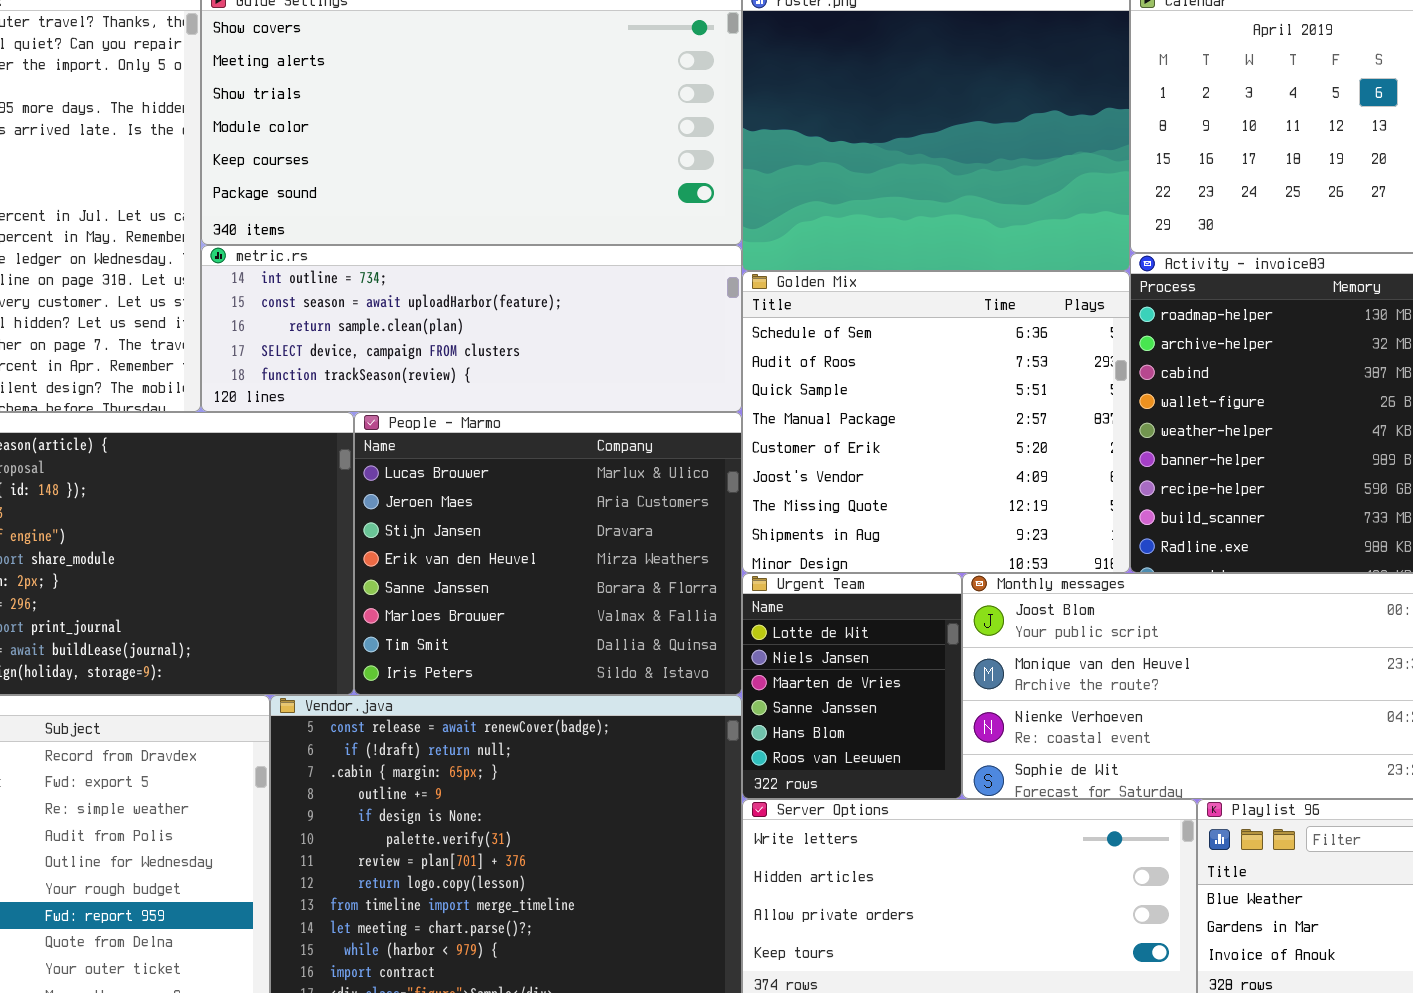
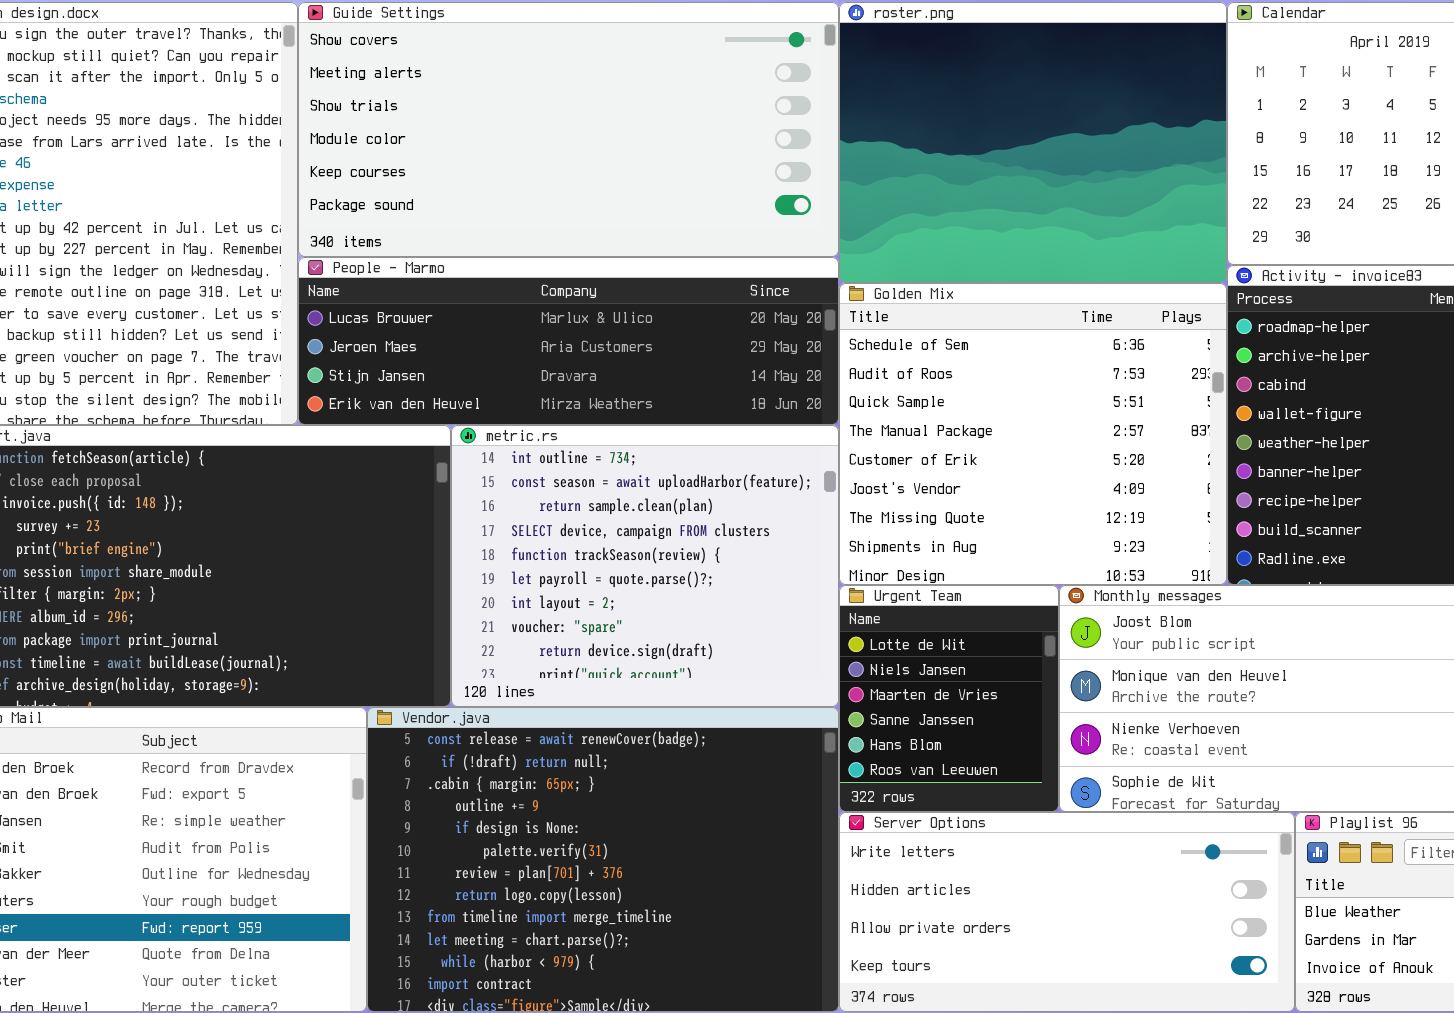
metric.rs: [201,245,742,412] -> [451,425,839,707], moved, resized
People - Marmo: [354,412,742,695] -> [298,257,839,425], moved, resized

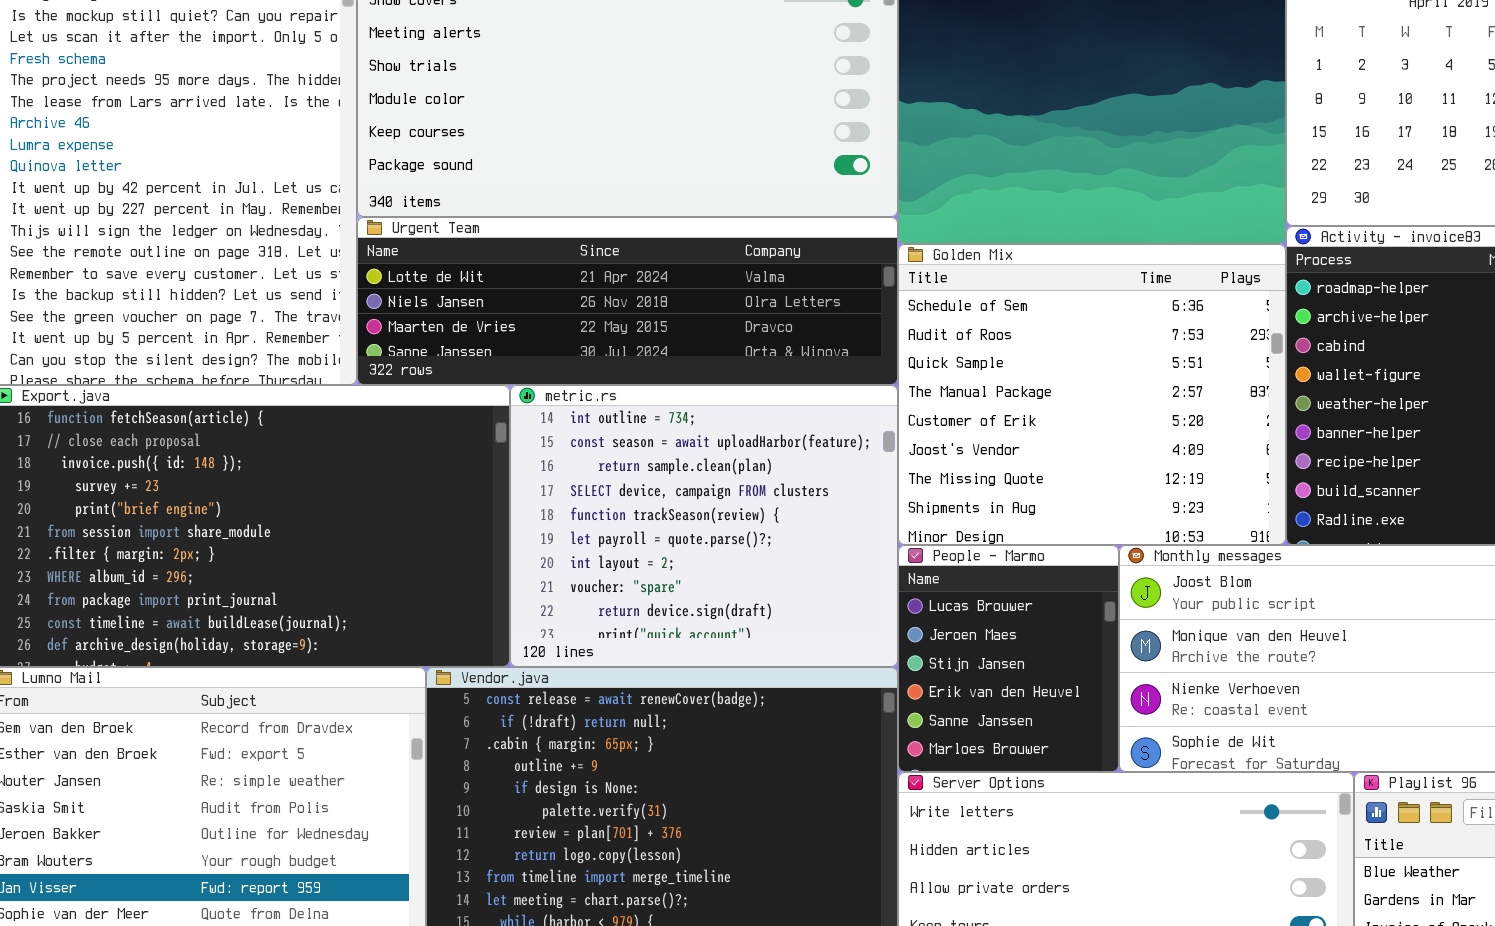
People - Marmo: [298,257,839,425] -> [898,545,1119,772], moved, resized
Urgent Team: [839,585,1059,812] -> [357,217,898,385], moved, resized

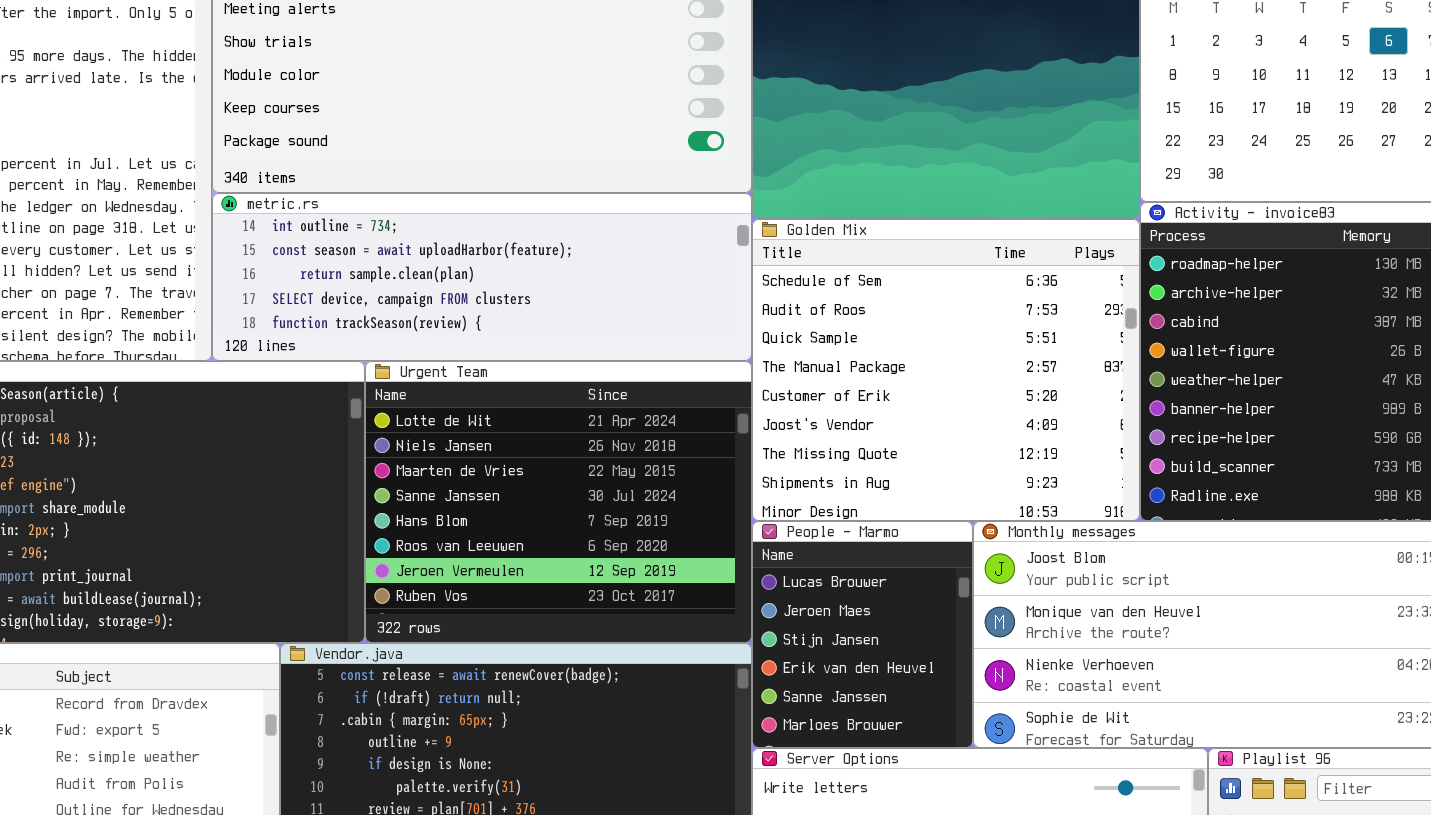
Urgent Team: [357,217,898,385] -> [365,361,752,643], moved, resized
metric.rs: [510,385,898,667] -> [212,193,752,361], moved, resized

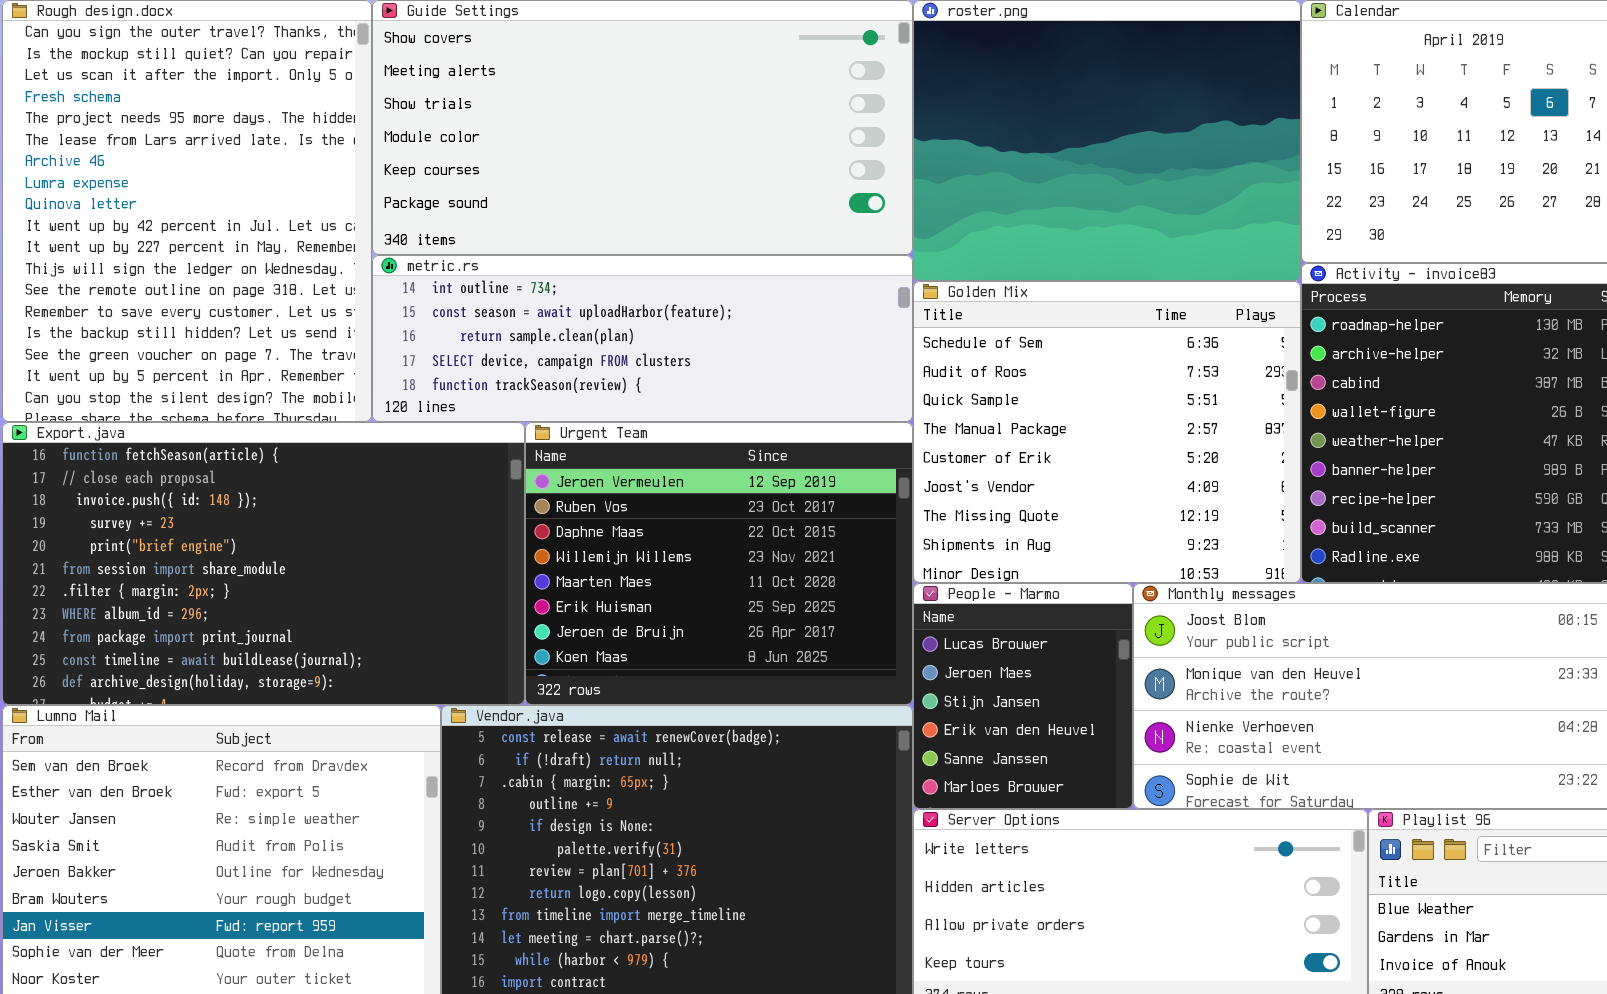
Urgent Team: [365,361,752,643] -> [525,422,913,705], scrolled down 6 rows

